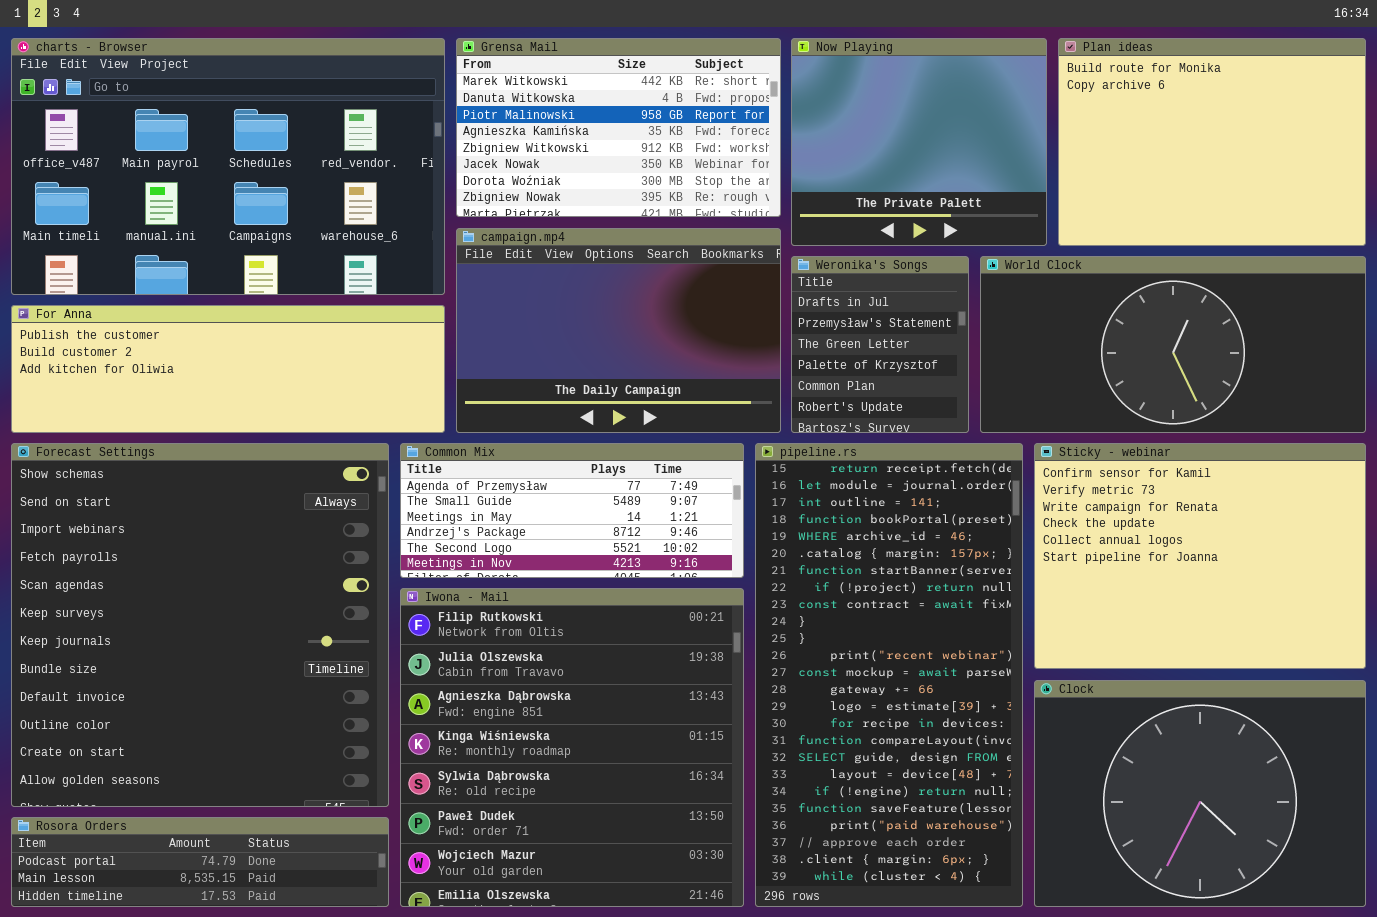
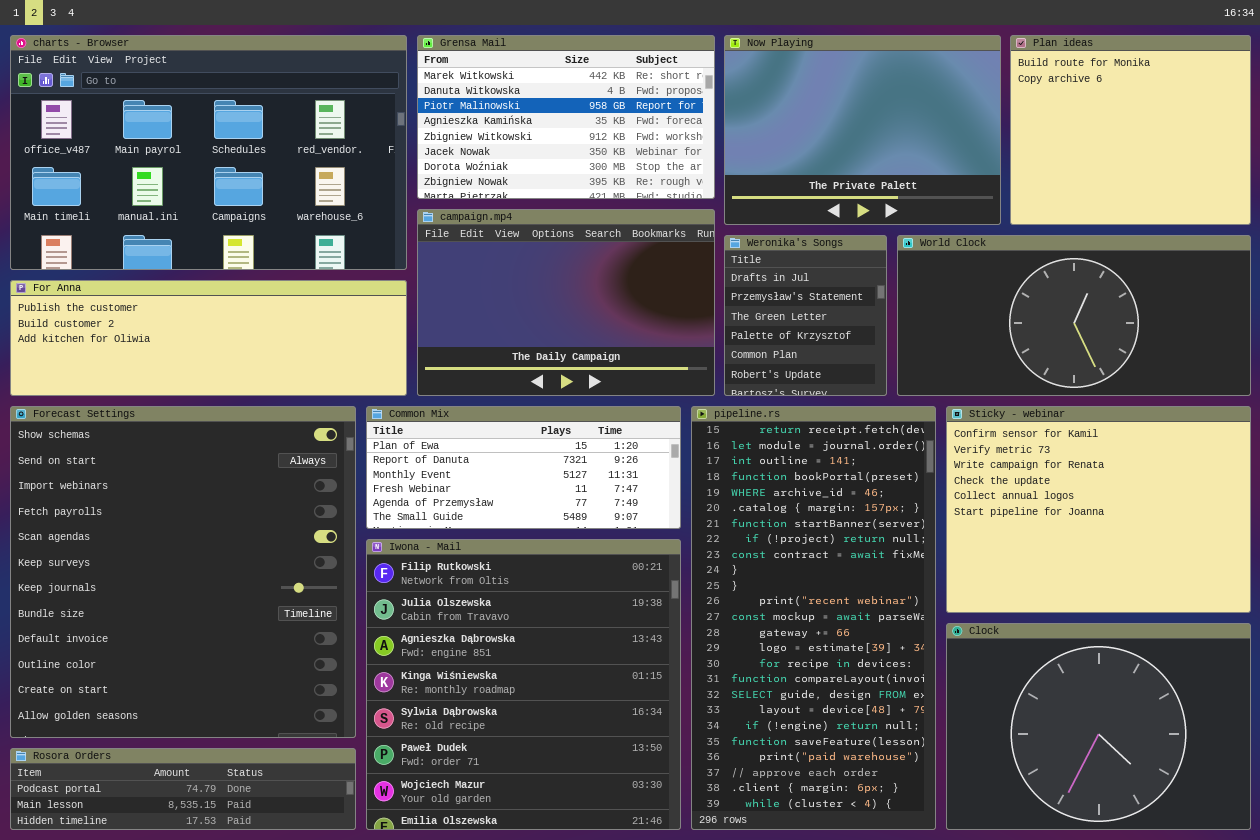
Now Playing: [791,38,1047,246] -> [724,35,1001,225], resized
Plan ideas: [1058,38,1366,246] -> [1010,35,1251,225], resized
Common Mix: [400,443,744,578] -> [366,406,681,529], scrolled up 4 rows

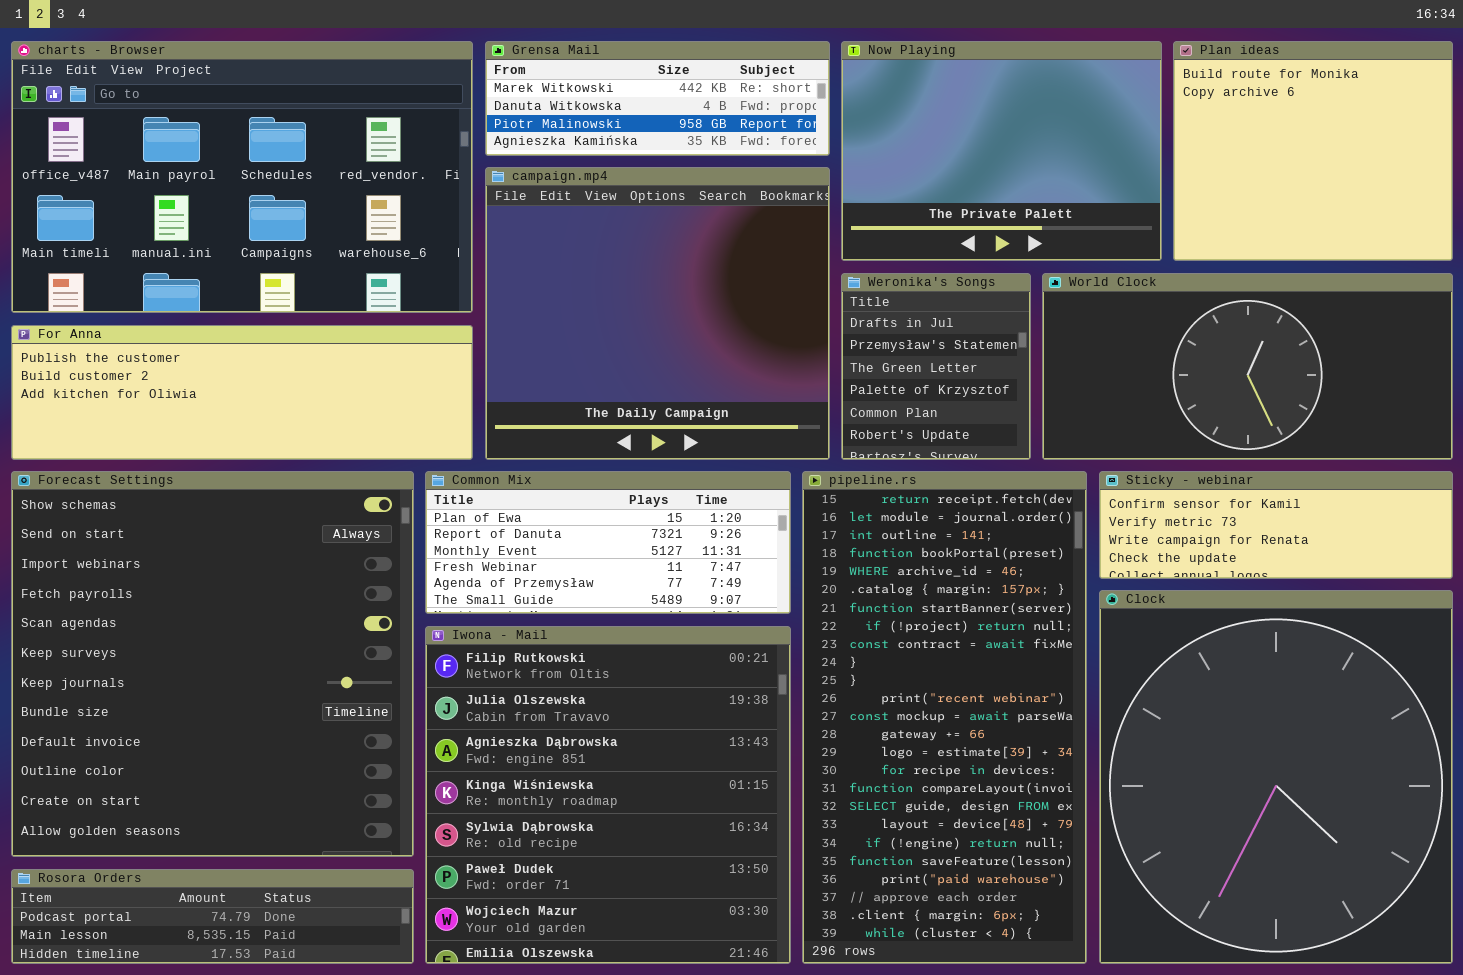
Grensa Mail: [417,35,715,199] -> [485,41,830,156], resized
campaign.mp4: [417,209,715,396] -> [485,167,830,460], resized
Sticky - webinar: [946,406,1251,613] -> [1099,471,1453,579], resized
Clock: [946,623,1251,830] -> [1099,590,1453,964], resized

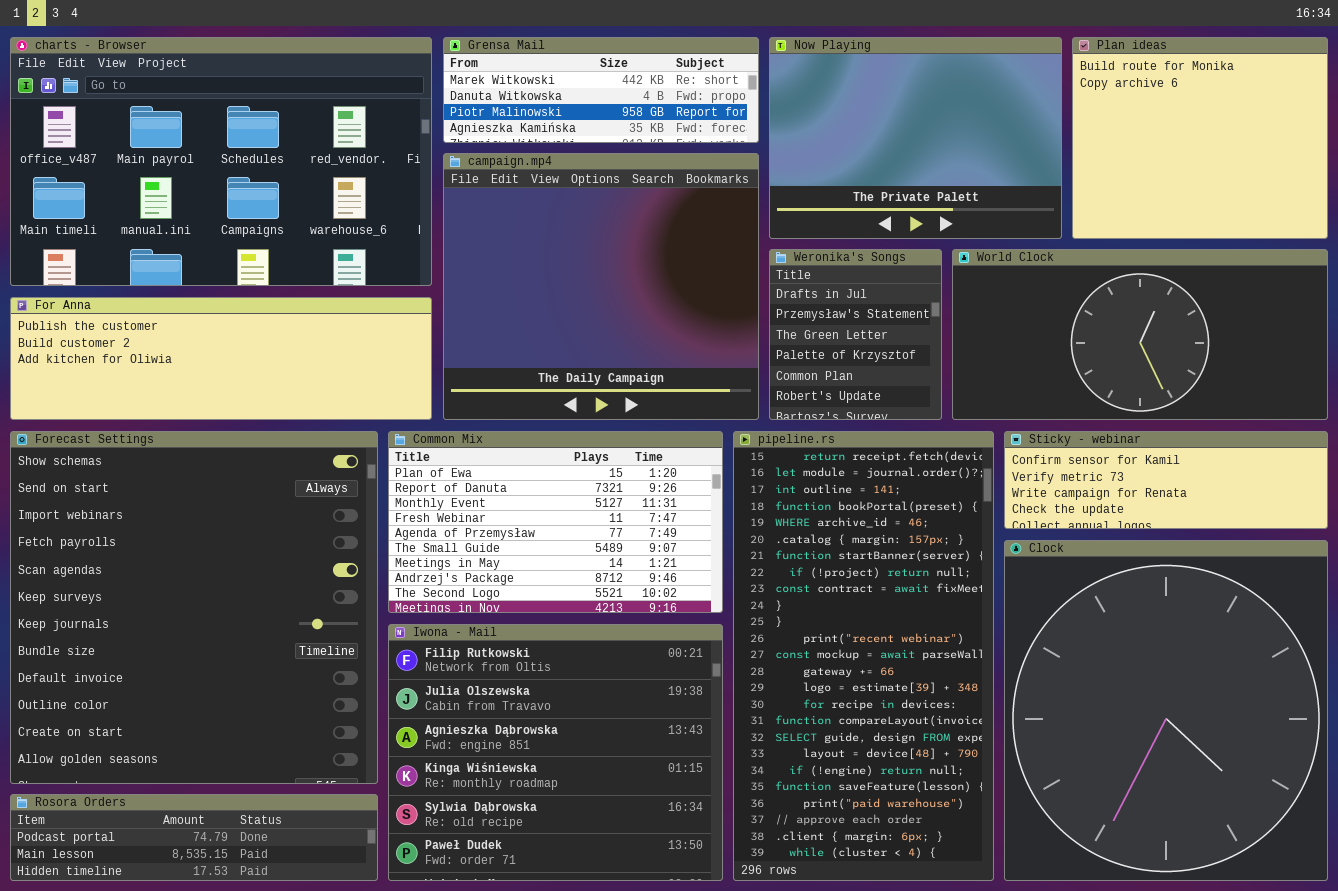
Common Mix: [425,471,791,614] -> [388,431,723,613], resized
Iwona - Mail: [425,626,791,964] -> [388,624,723,881], resized

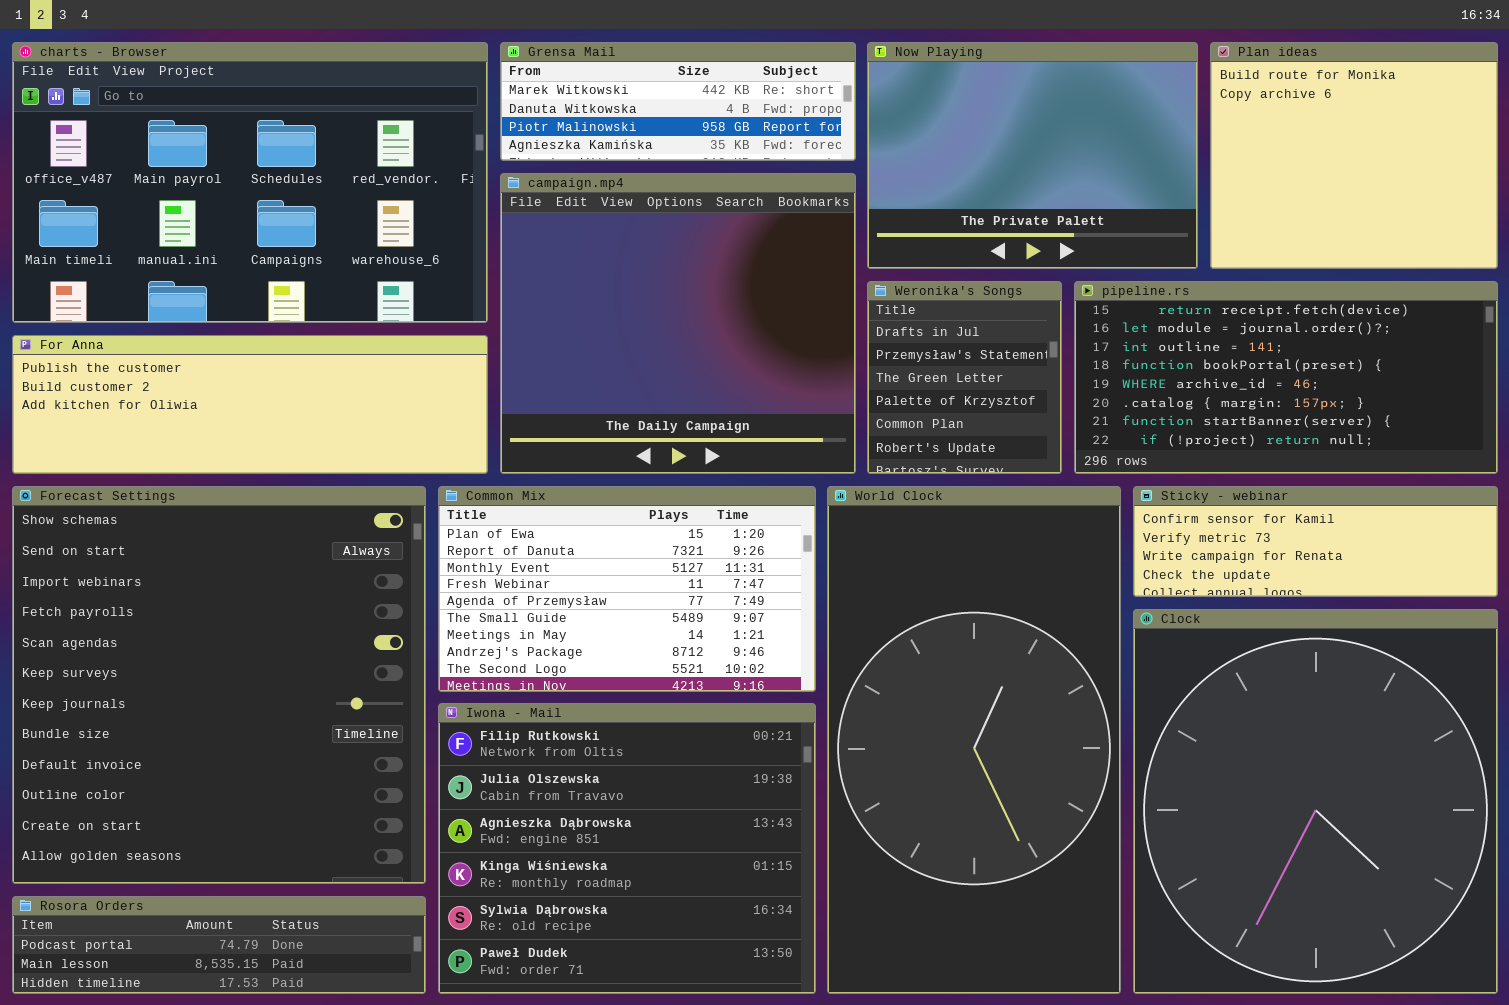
World Clock: [952,249,1328,420] -> [827,486,1121,994], moved, resized
pipeline.rs: [733,431,994,881] -> [1074,281,1498,474], moved, resized

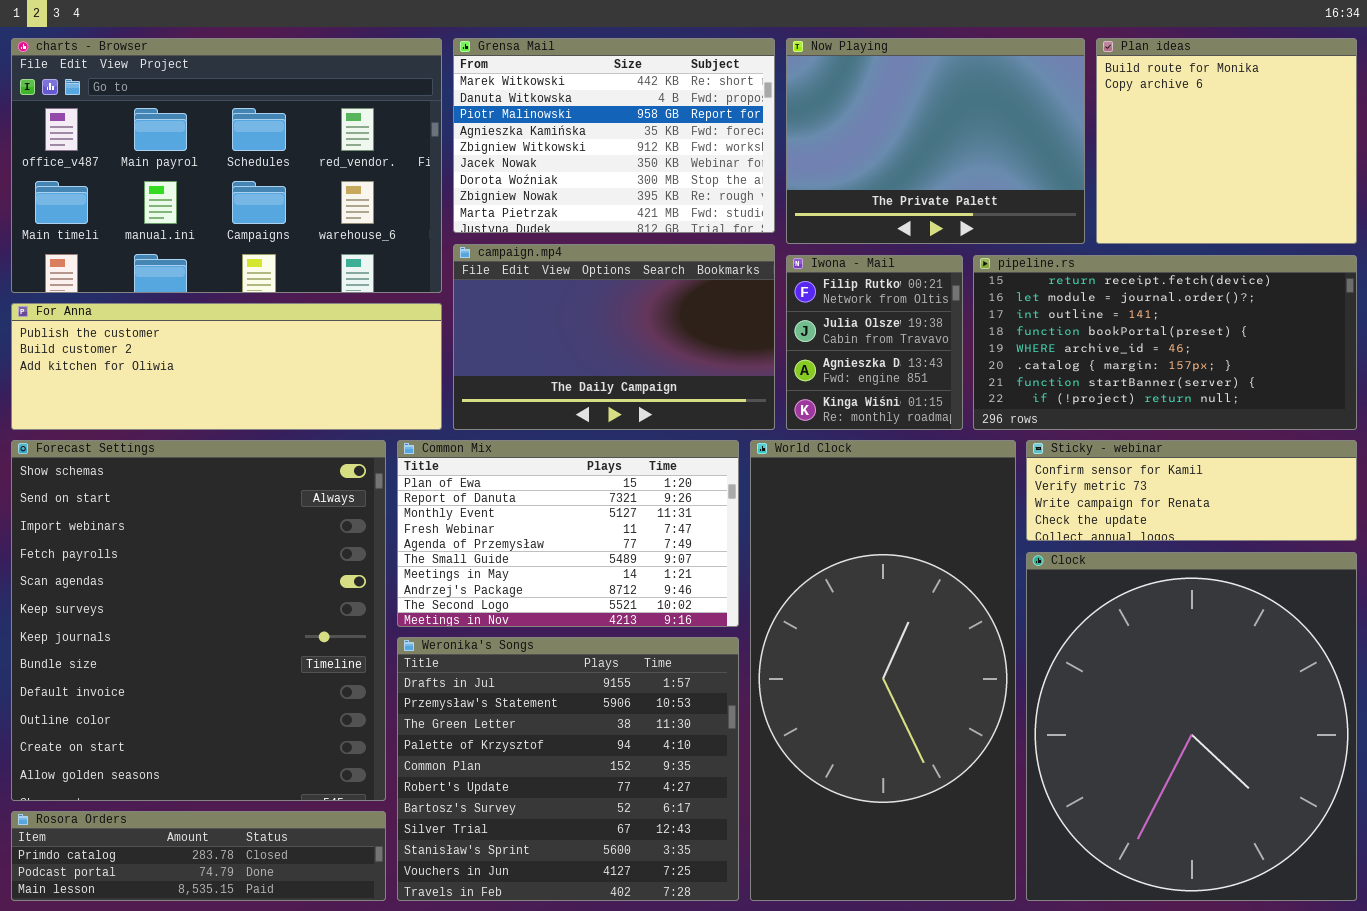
Grensa Mail: [500,42,856,161] -> [453,38,775,233], resized
campaign.mp4: [500,173,856,474] -> [453,244,775,430], resized
Weronika's Songs: [867,281,1062,474] -> [397,637,739,901], moved, resized
Iwona - Mail: [438,703,816,994] -> [786,255,963,430], moved, resized
Rosora Orders: [12,896,426,994] -> [11,811,386,901], scrolled up 1 row

